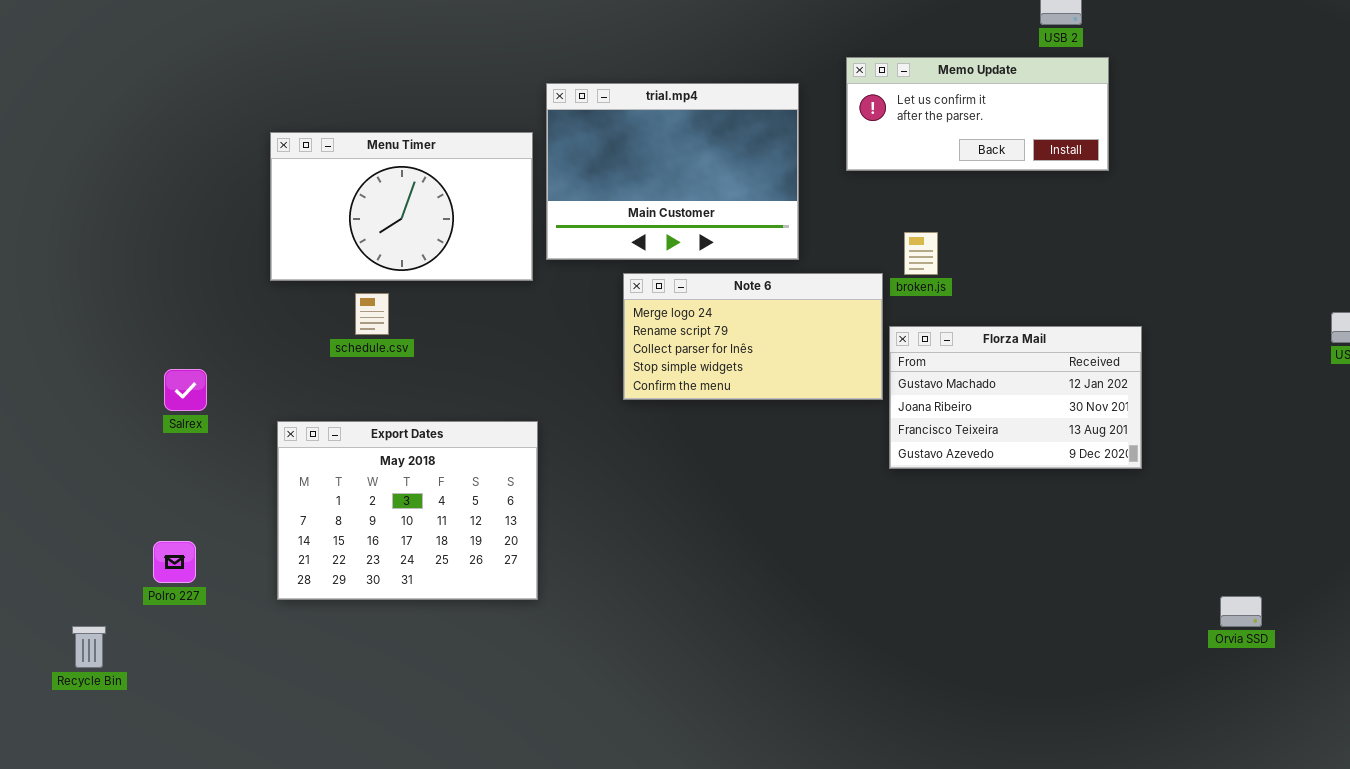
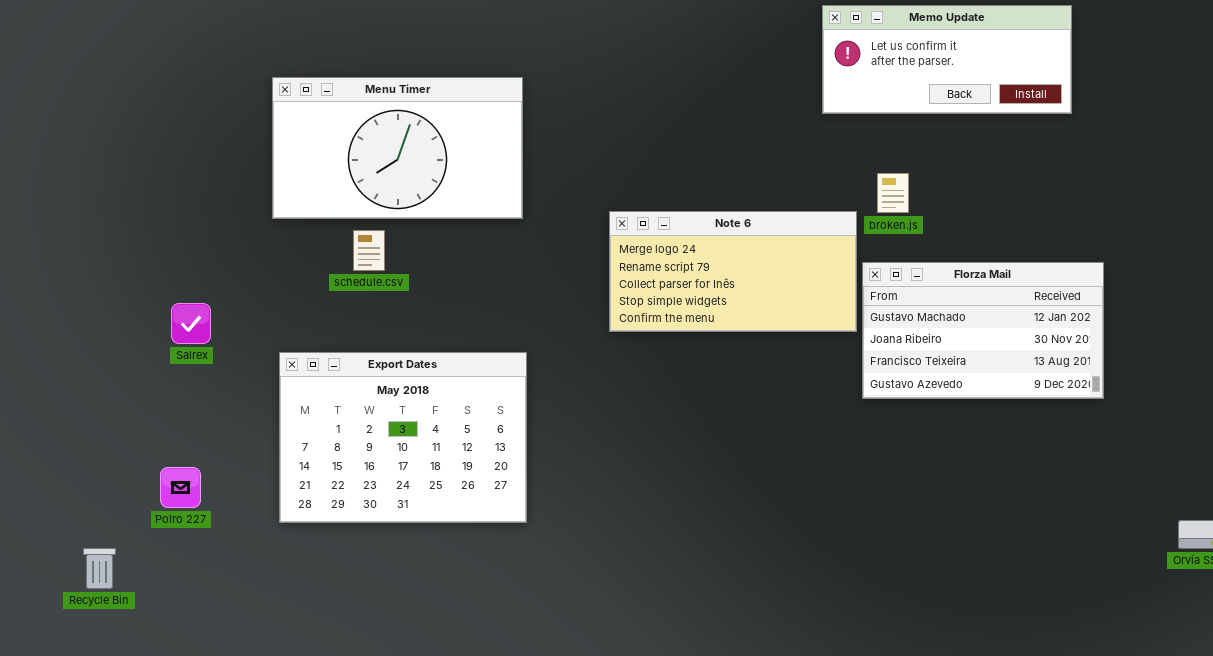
trial.mp4: [546,83,799,260] -> none, closed

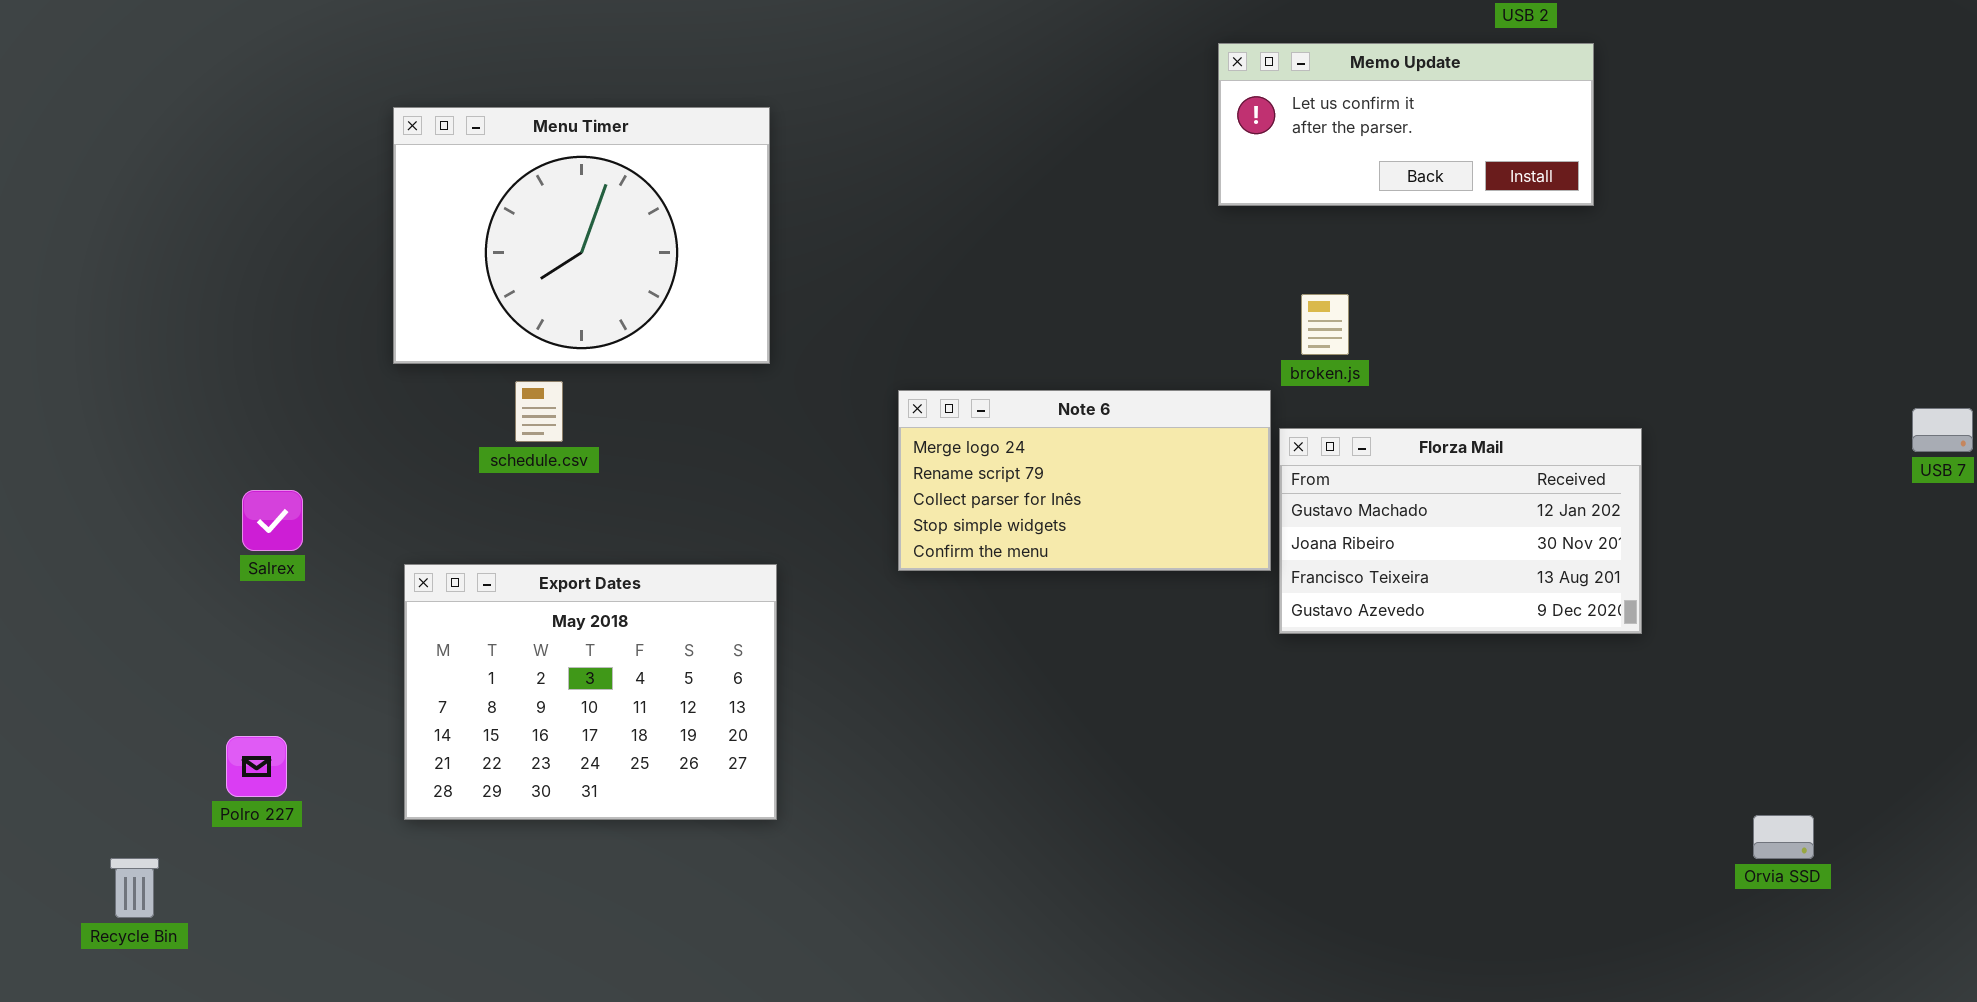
Menu Timer: [272,77,523,219] -> [393,107,770,364], resized
Note 6: [609,211,857,332] -> [898,390,1271,571], moved

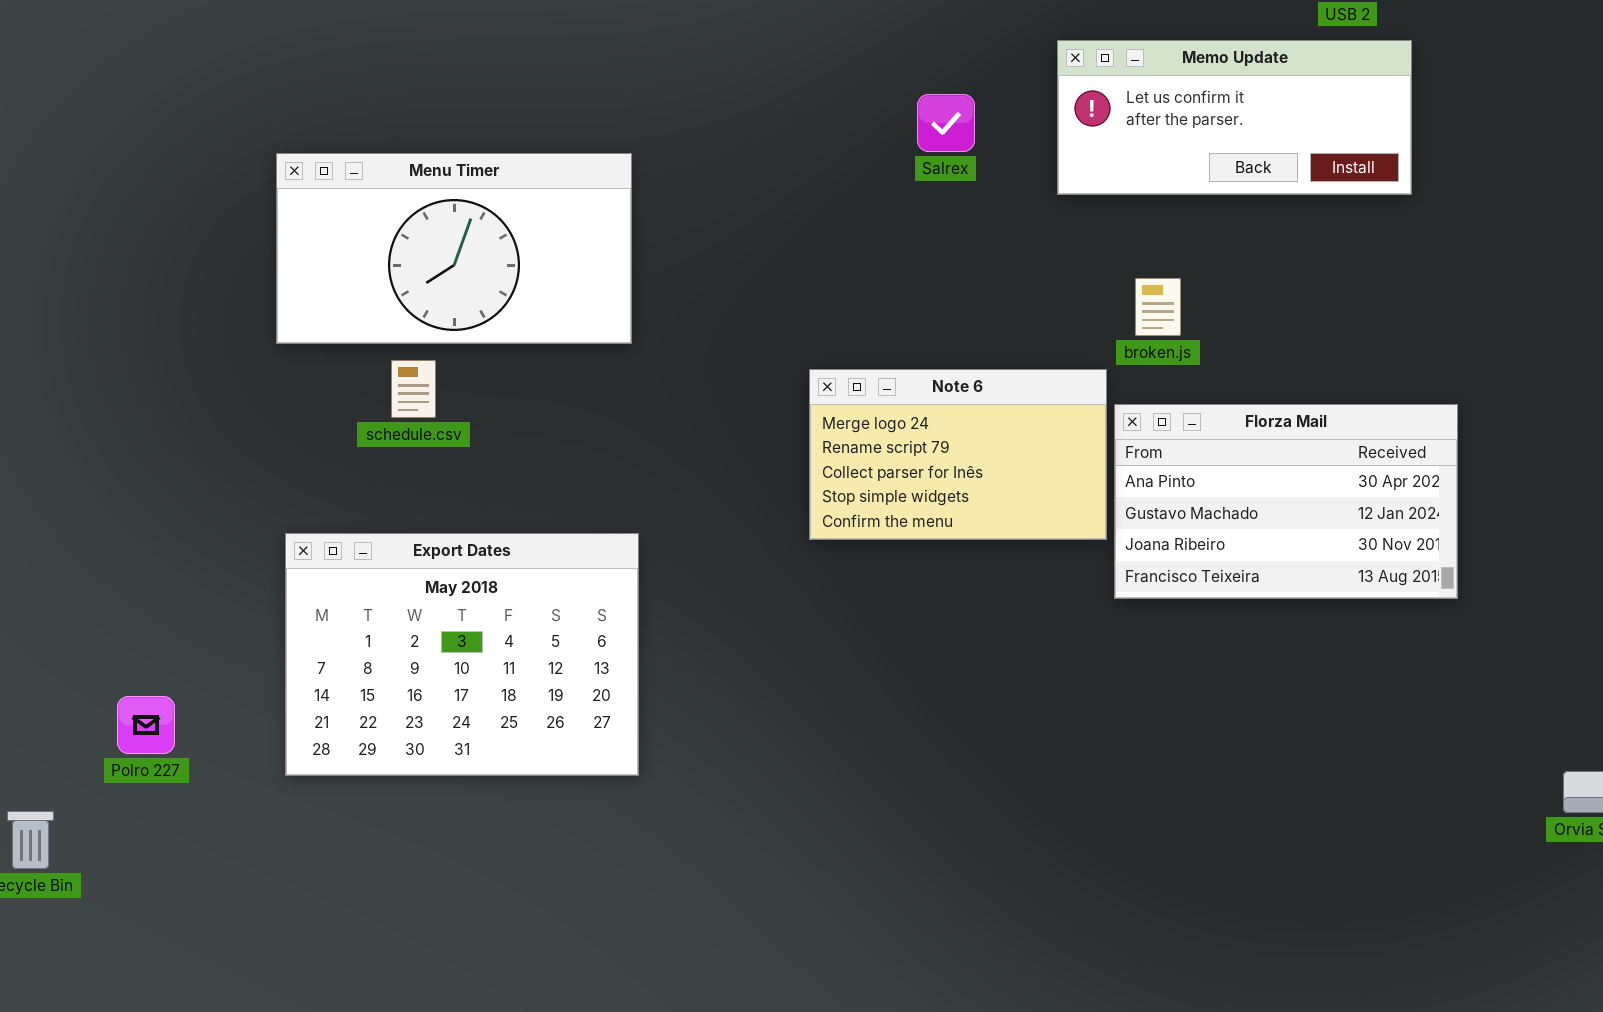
Menu Timer: [393,107,770,364] -> [276,153,632,344], resized
Note 6: [898,390,1271,571] -> [809,369,1107,540], resized
Florza Mail: [1279,428,1642,634] -> [1114,404,1458,599], scrolled up 1 row
Salrex: [242,490,303,551] -> [917,94,975,152], moved

